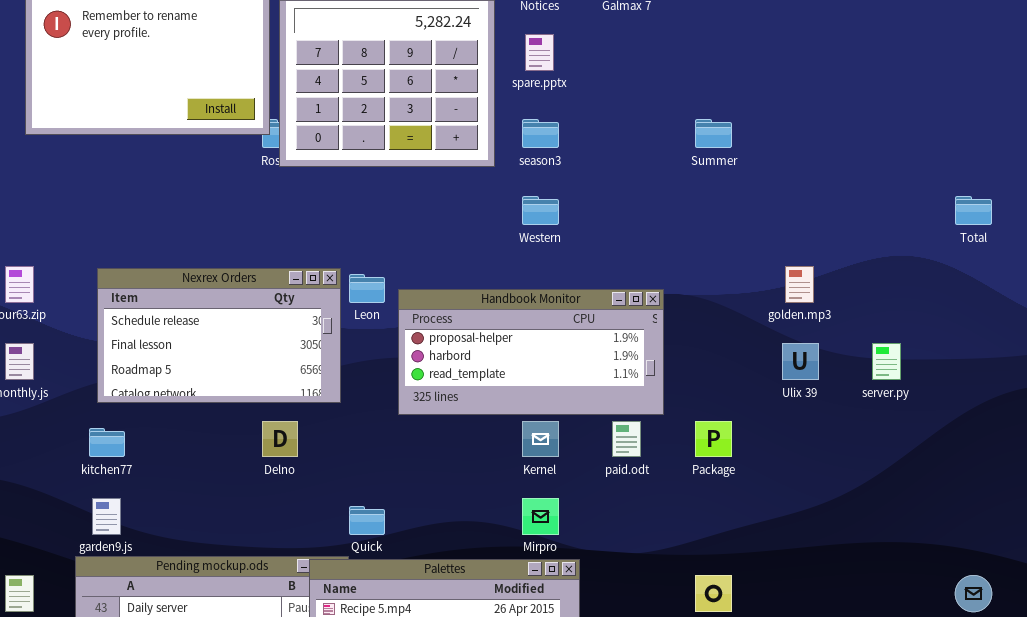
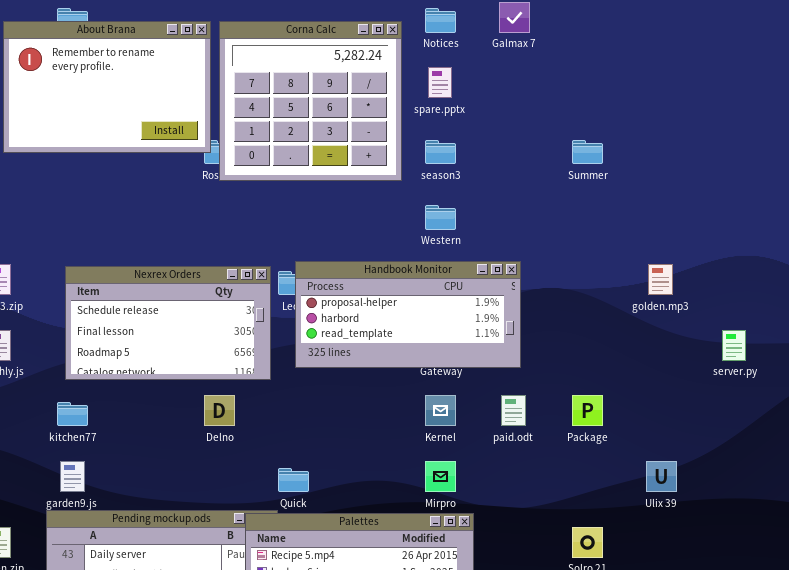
Handbook Monitor: [398,289,664,415] -> [295,261,521,368], moved
Ulix 39: [782,343,819,380] -> [646,461,677,492], moved

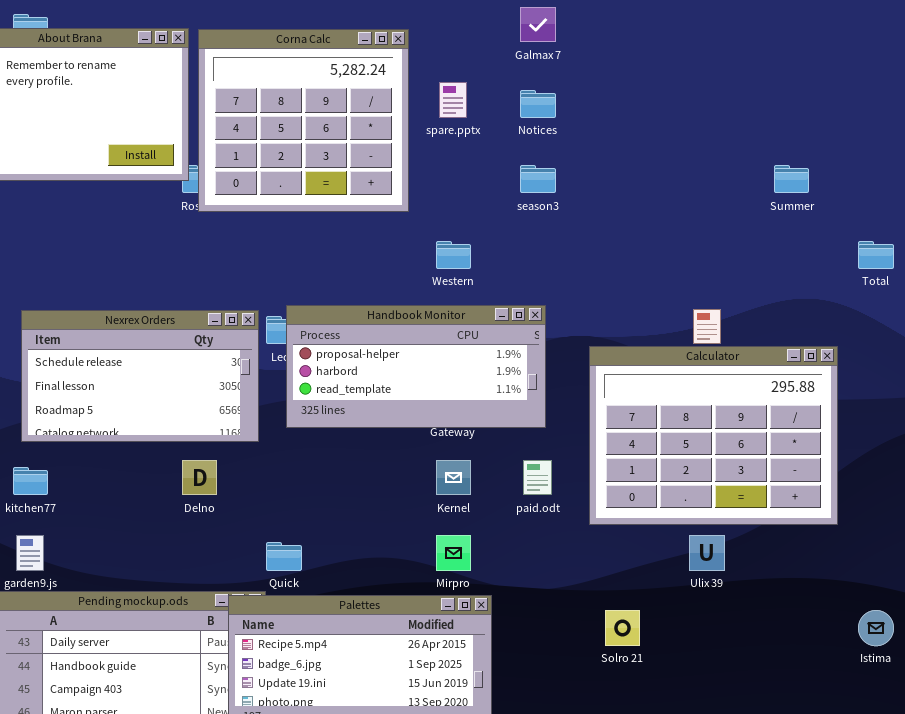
Notices: [425,8,456,33] -> [520,90,556,118], moved
season3: [425,140,456,164] -> [520,165,556,193], moved
Summer: [572,140,603,164] -> [774,165,809,193], moved
Calculator: none -> [589,346,838,525], opened

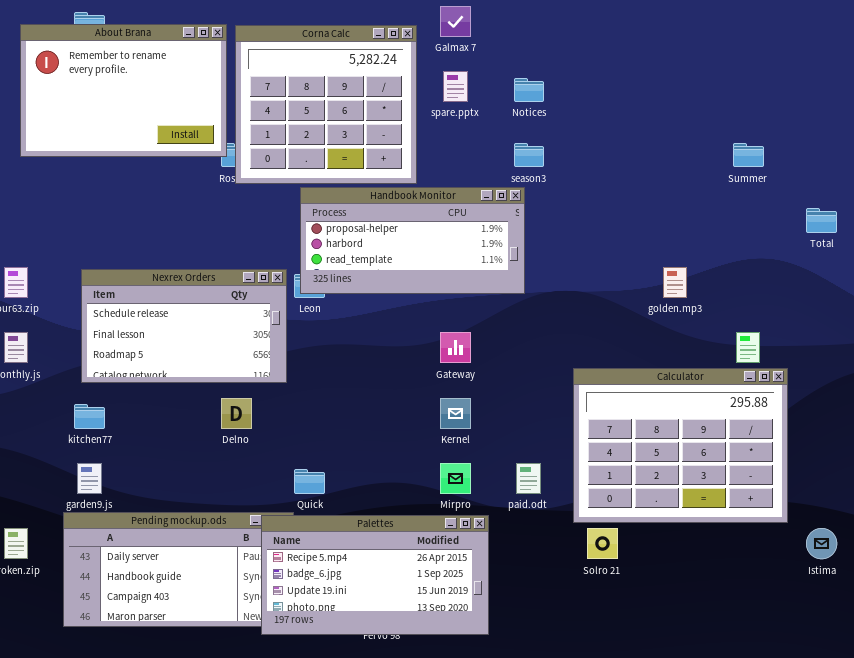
Galmax 7: [520,7,556,42] -> [440,6,471,37], moved
Handbook Monitor: [286,305,546,428] -> [300,187,525,294], moved
Calculator: [589,346,838,525] -> [573,368,788,523], moved
paid.odt: [523,460,552,495] -> [516,463,541,494], moved

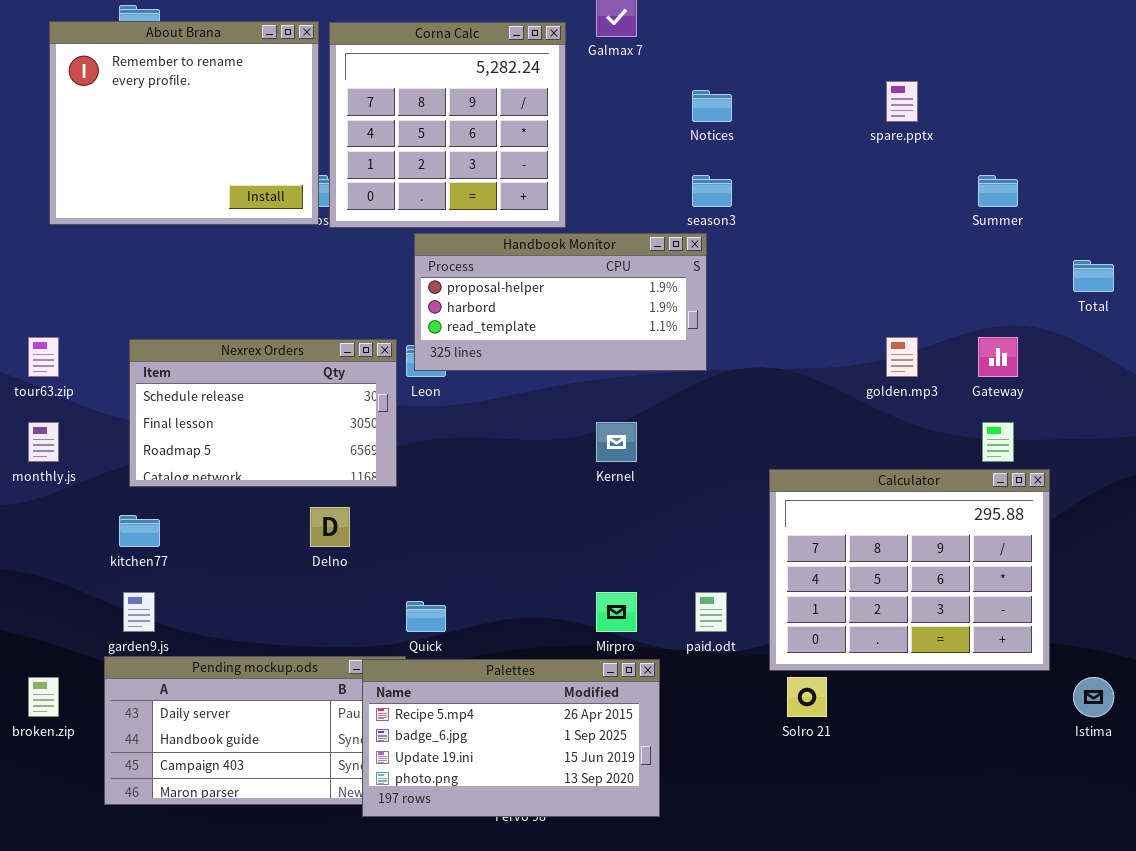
About Brana: [20,24,227,157] -> [49,21,319,225], resized
spare.pptx: [443,71,468,102] -> [886,81,918,122], moved
Gateway: [440,332,471,363] -> [978,337,1018,377], moved
Kernel: [440,398,471,429] -> [596,422,637,462], moved

